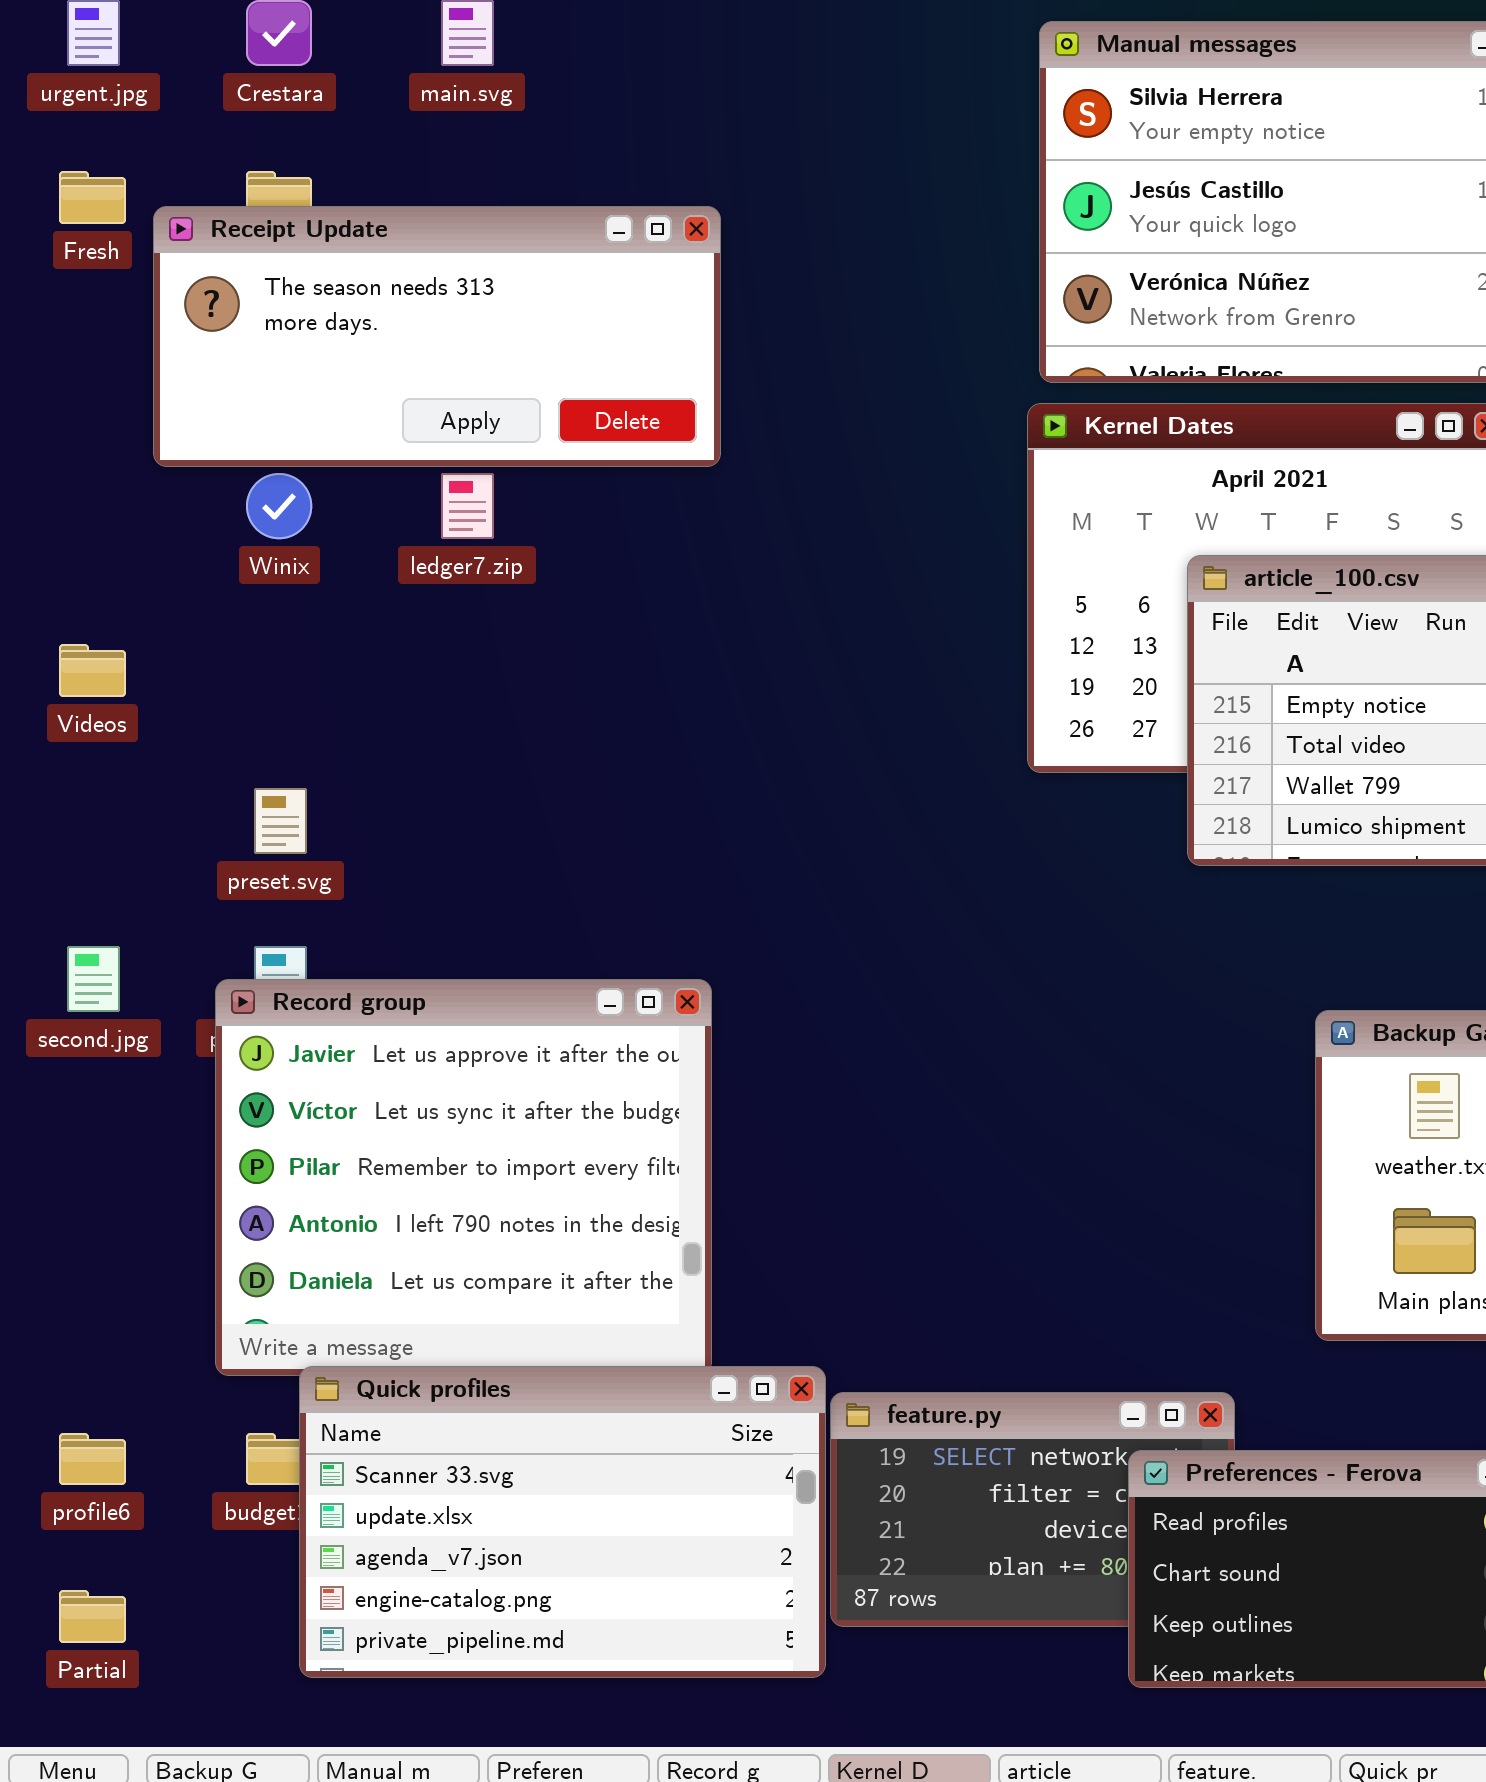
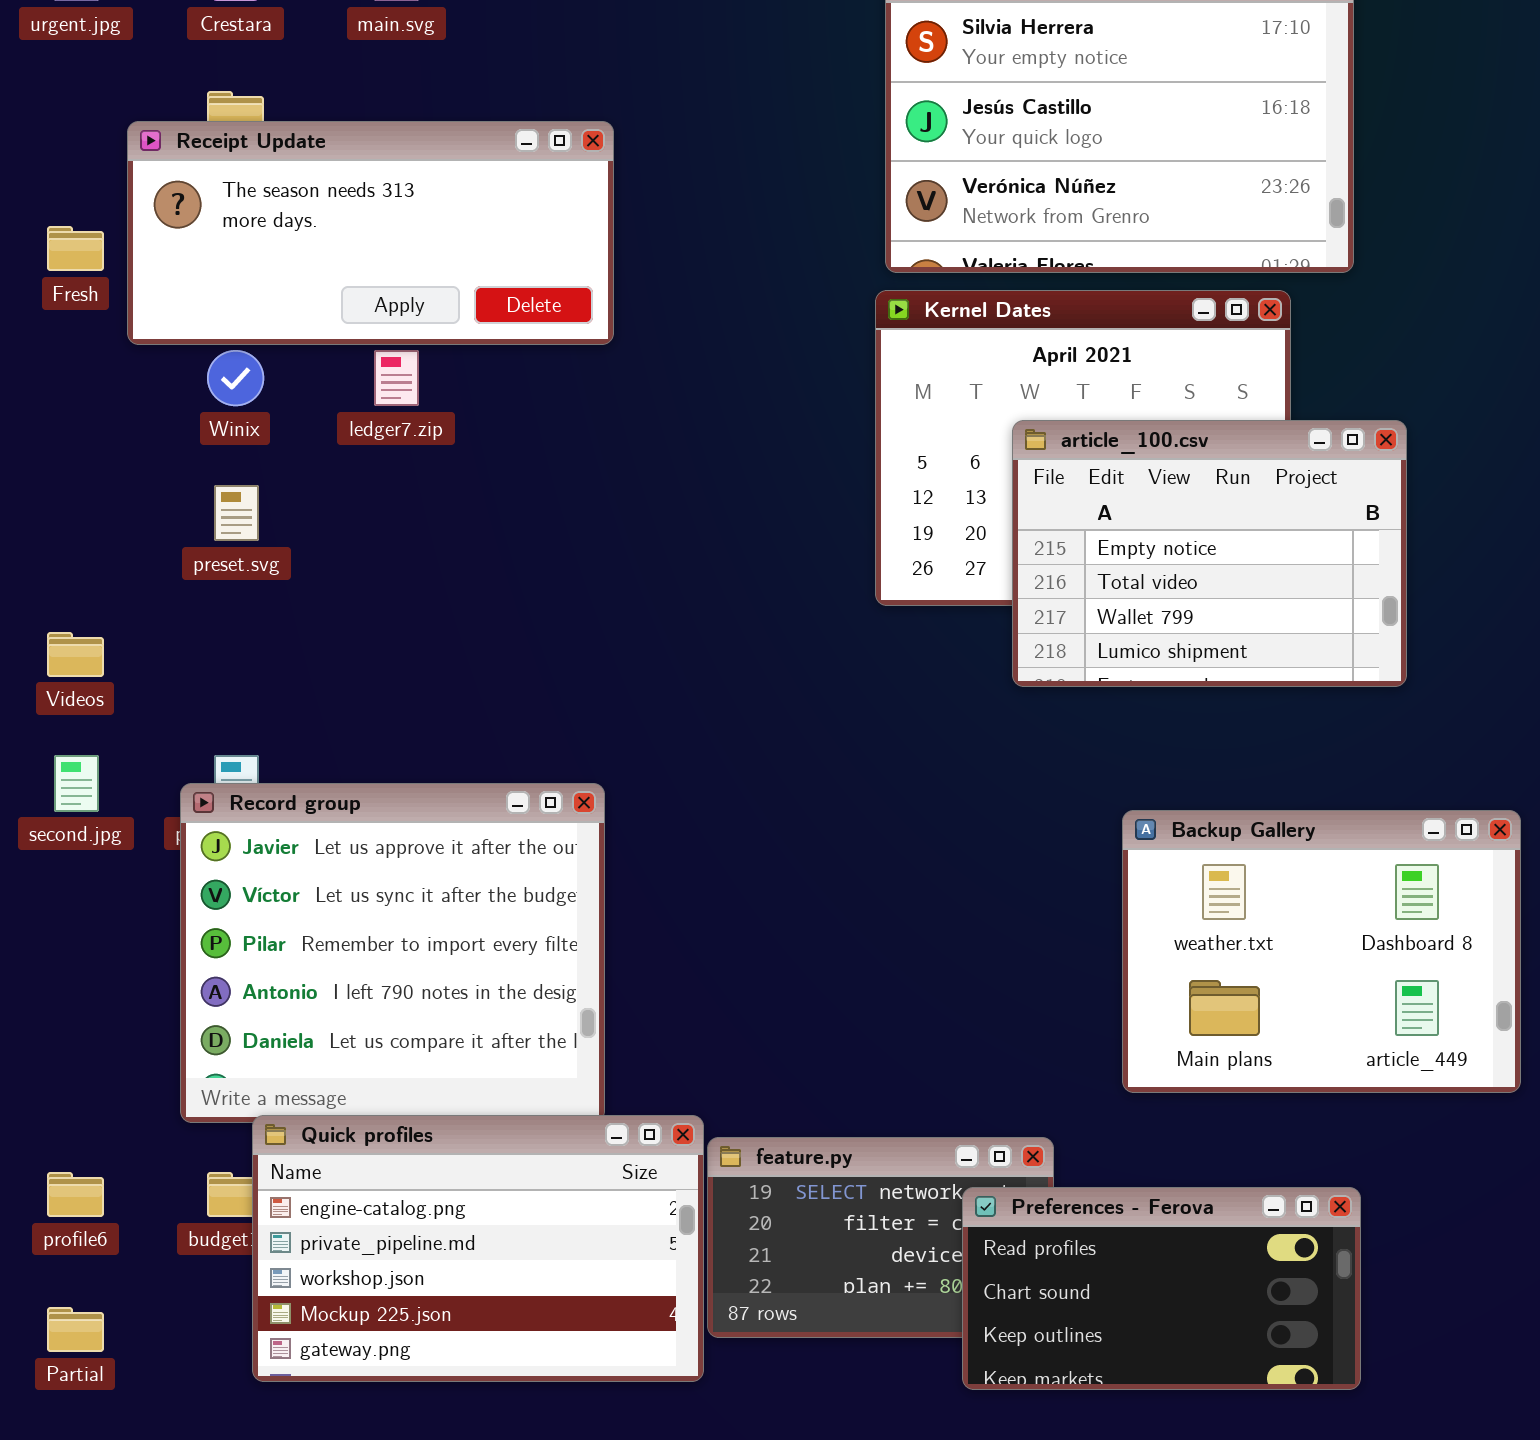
Fresh: [59,171,126,224] -> [47,226,104,271], moved
Videos: [59,644,126,697] -> [47,632,104,677], moved
preset.svg: [254,788,307,854] -> [214,485,259,541], moved
Quick profiles: [299,1366,826,1678] -> [252,1115,704,1382], scrolled down 3 rows

